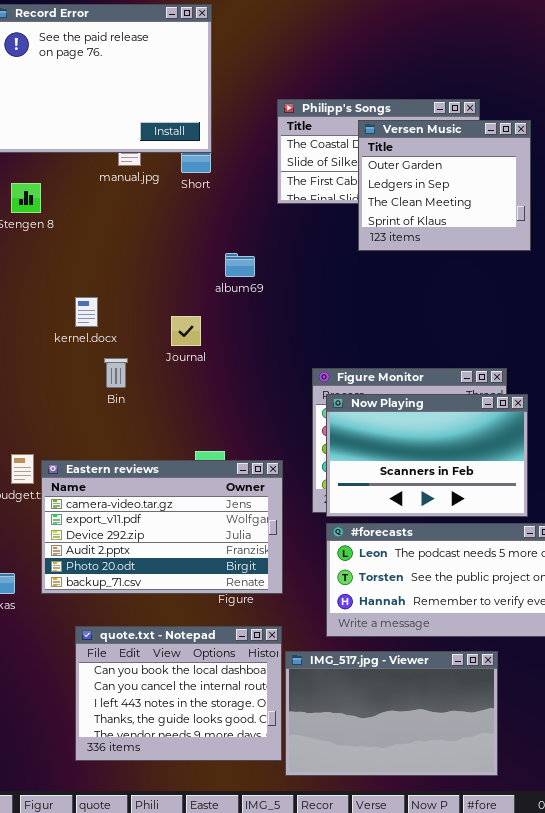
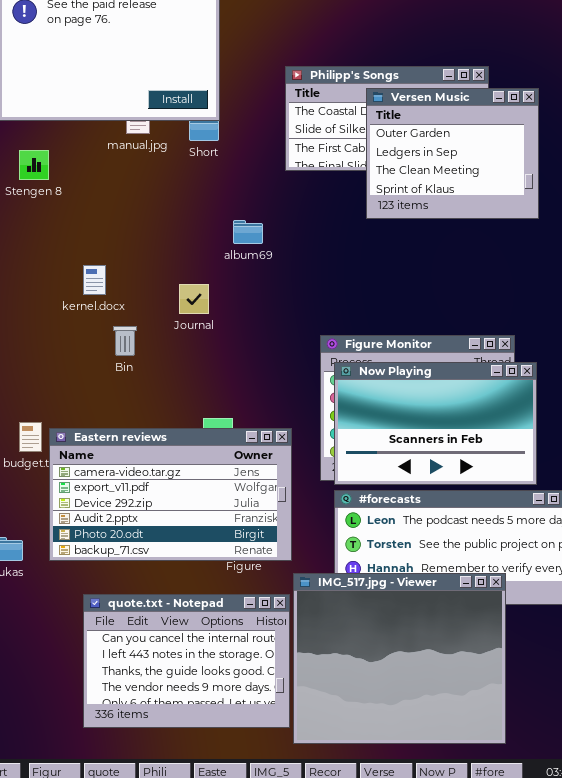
quote.txt - Notepad: [75,626,282,761] -> [83,594,290,728], scrolled down 1 row
IMG_517.jpg - Viewer: [285,651,498,776] -> [293,573,506,744], resized

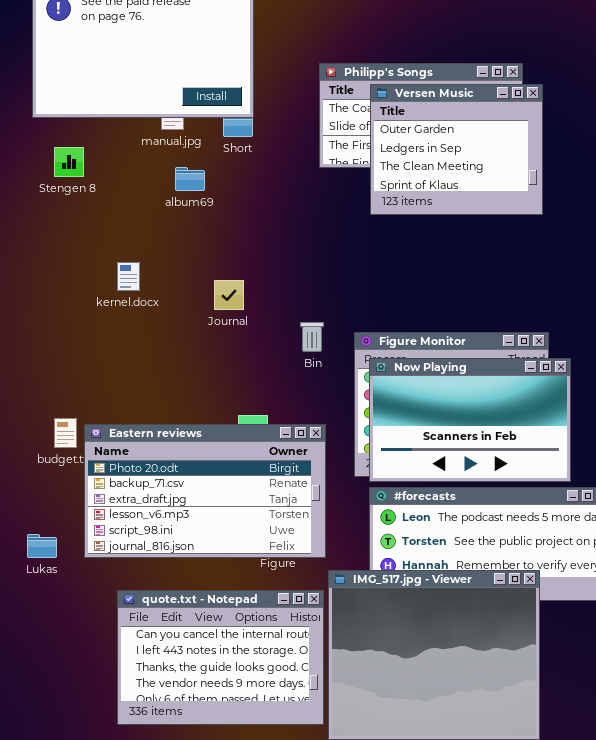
Versen Music: [366,88,539,219] -> [370,84,543,215], moved
album69: [233,220,263,244] -> [175,167,205,191], moved
Bin: [113,326,137,356] -> [300,322,324,352], moved
Eastern reviews: [49,428,292,561] -> [84,424,326,558], scrolled down 4 rows

